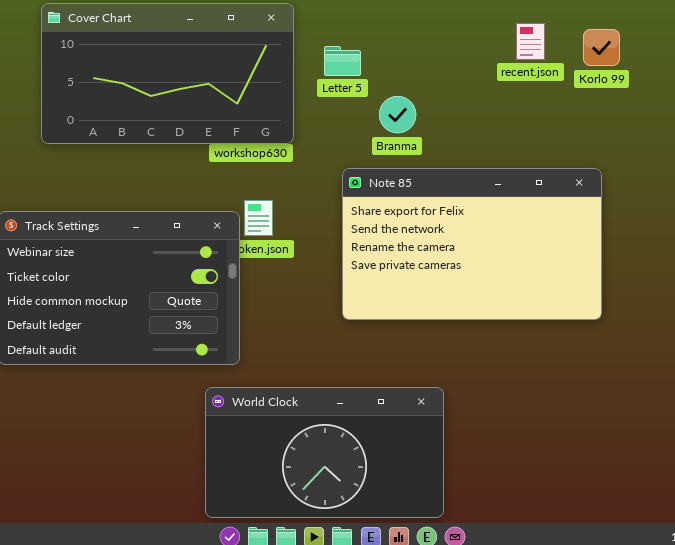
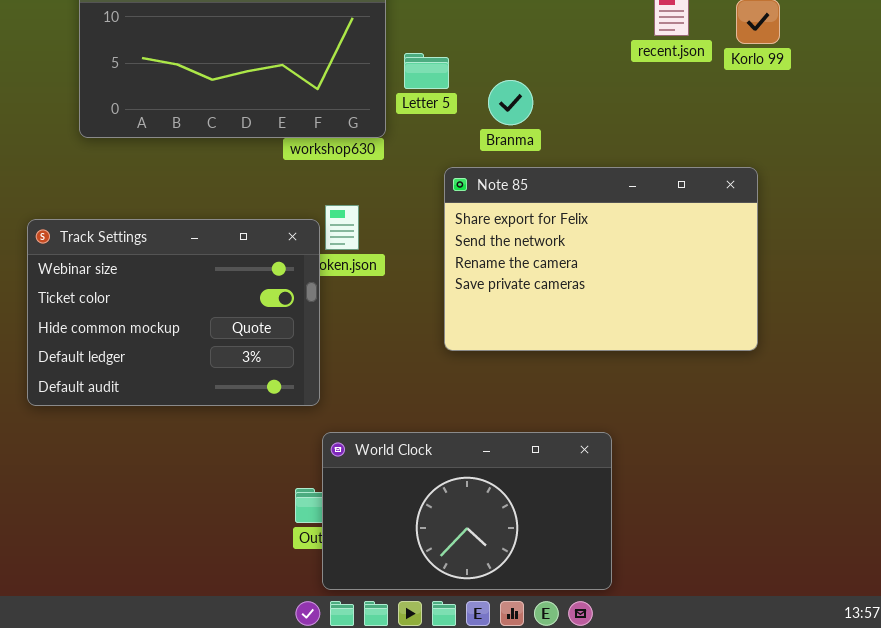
Letter 5: [324,46,361,76] -> [404,53,449,89], moved
World Clock: [205,387,444,518] -> [322,432,612,590], moved

